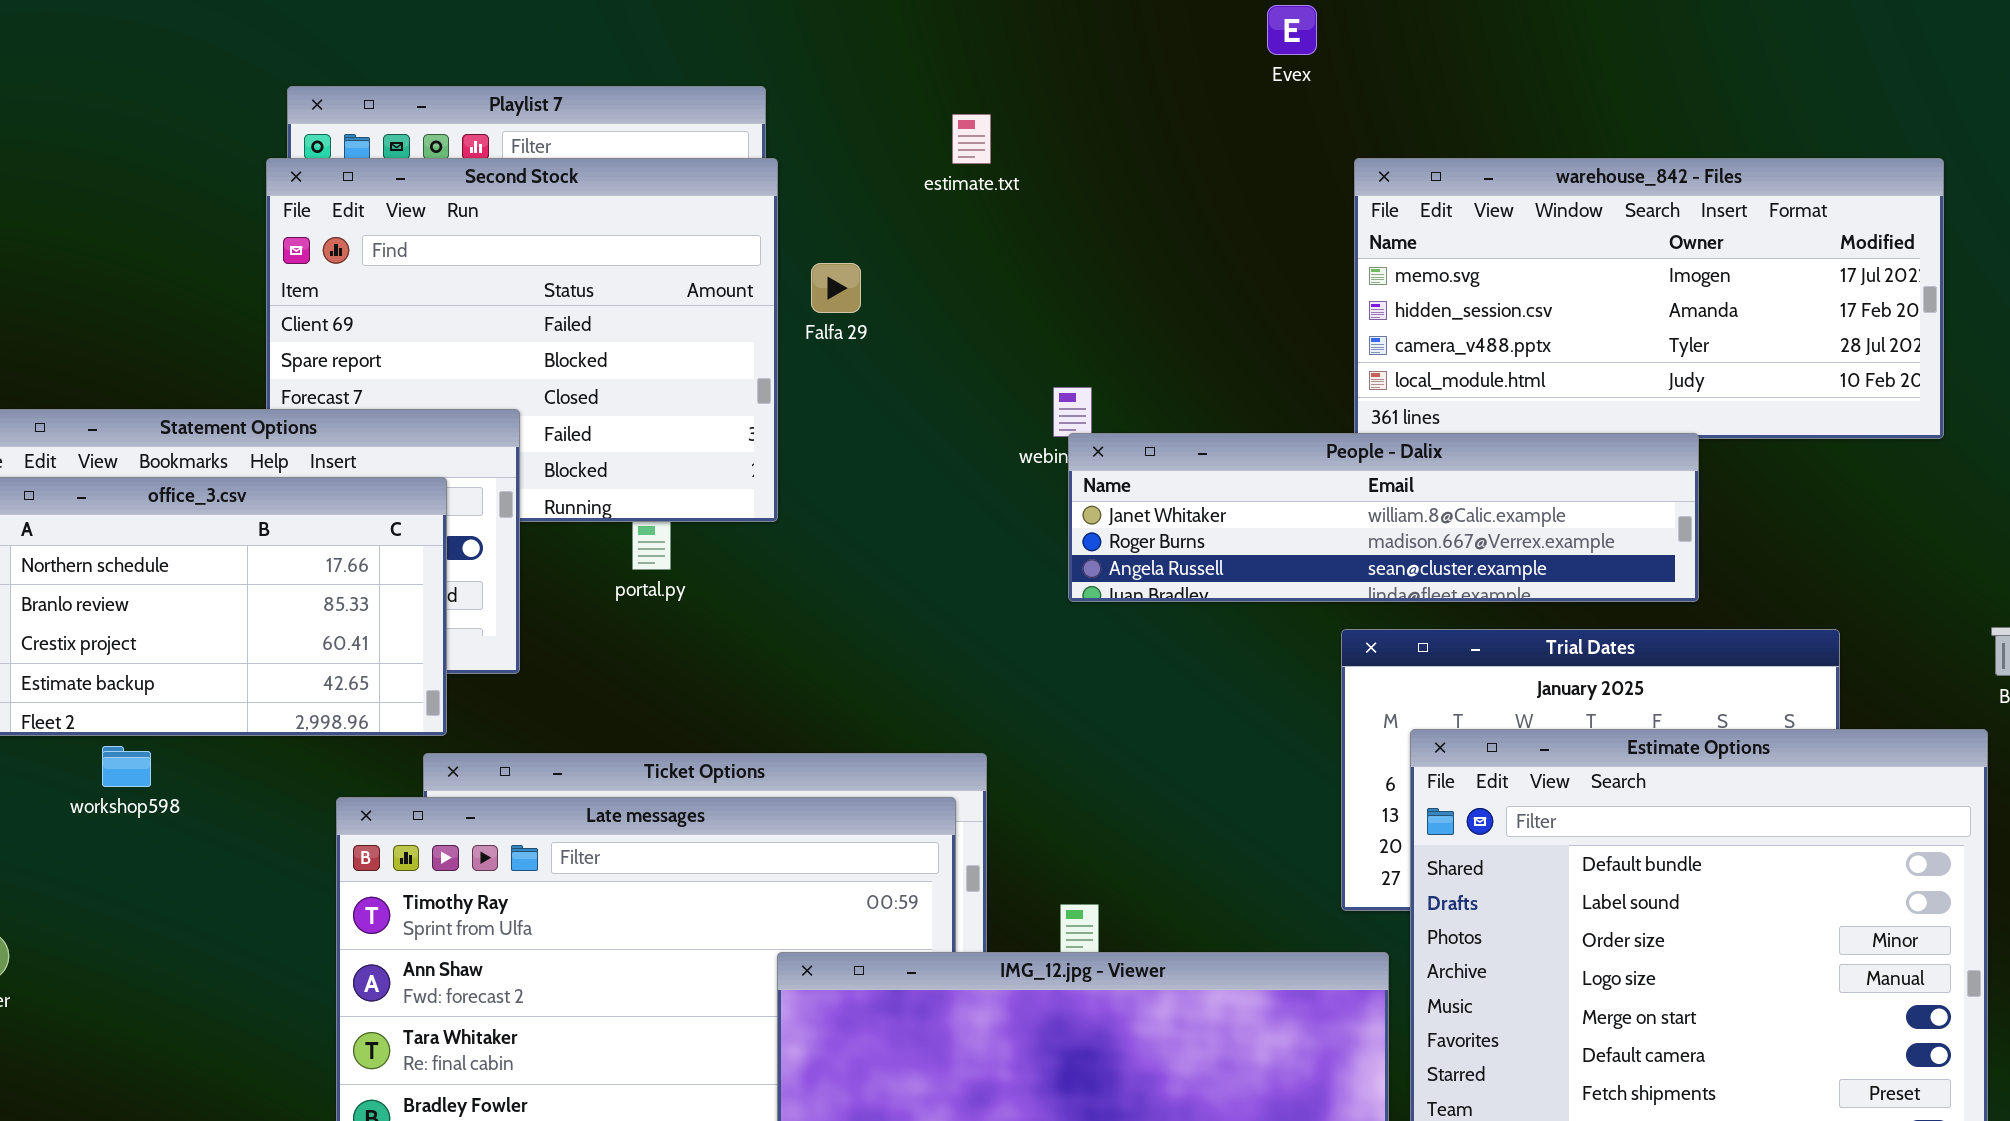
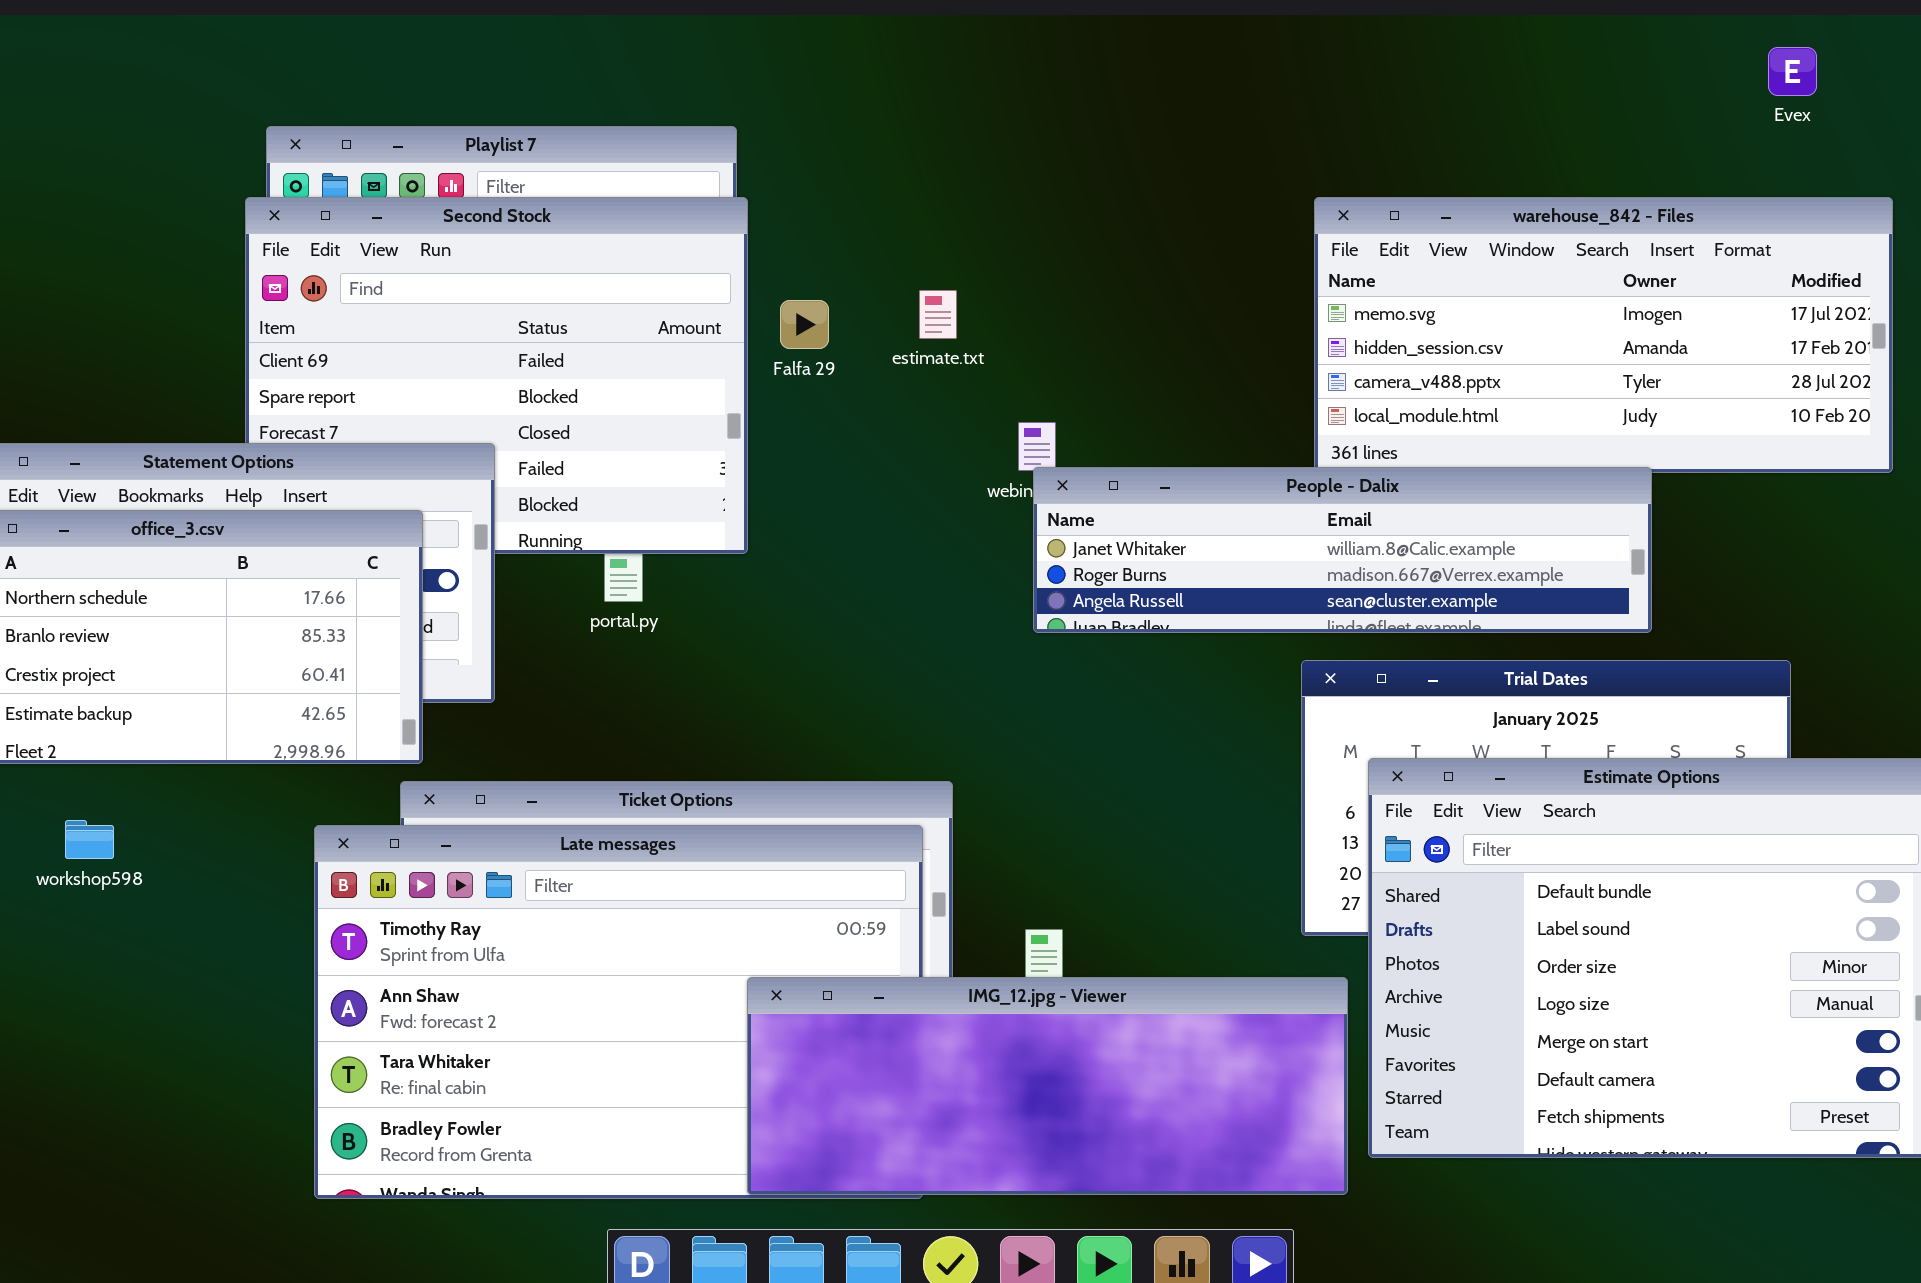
Evex: [1267,5,1317,55] -> [1768,47,1817,96], moved
estimate.txt: [952,114,991,164] -> [919,290,957,339], moved
workshop598: [102,746,151,787] -> [65,820,114,859], moved

